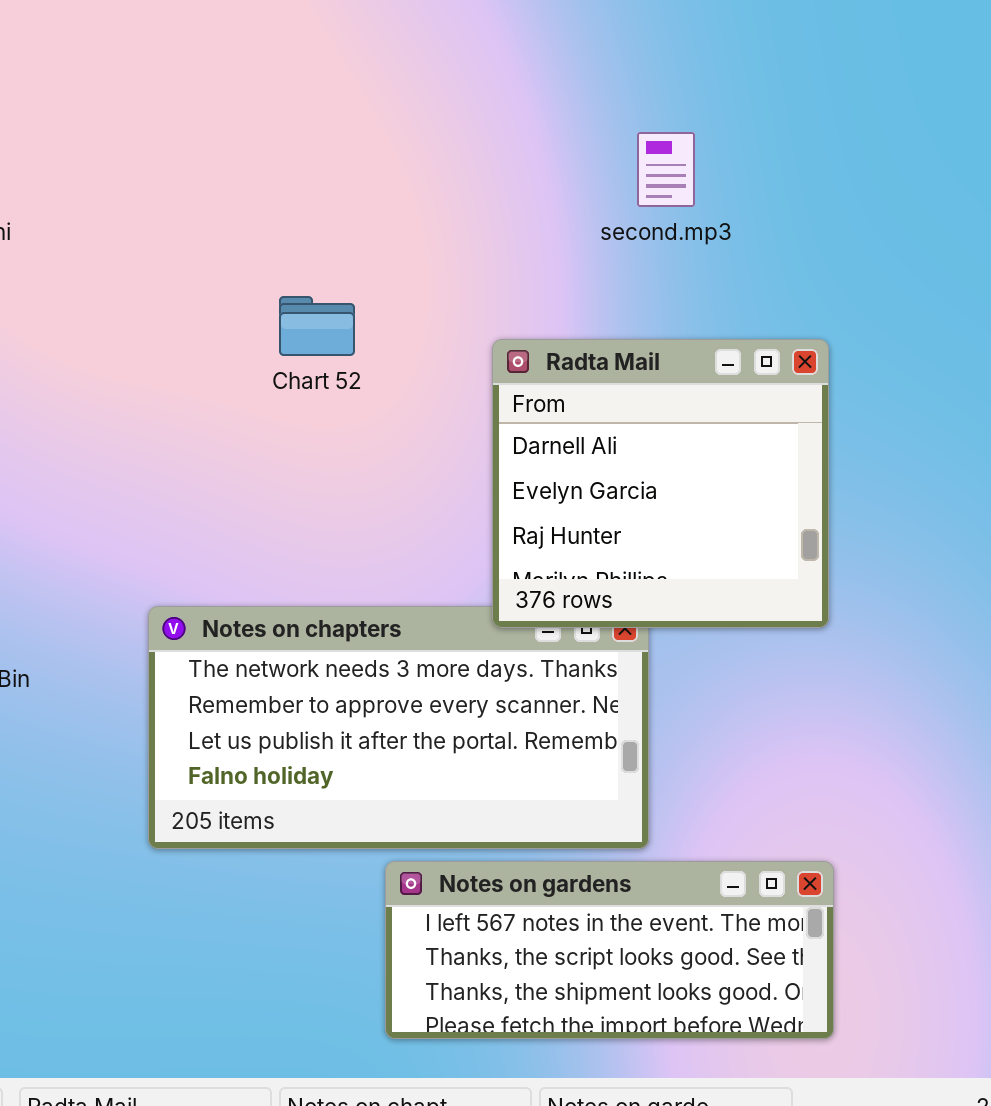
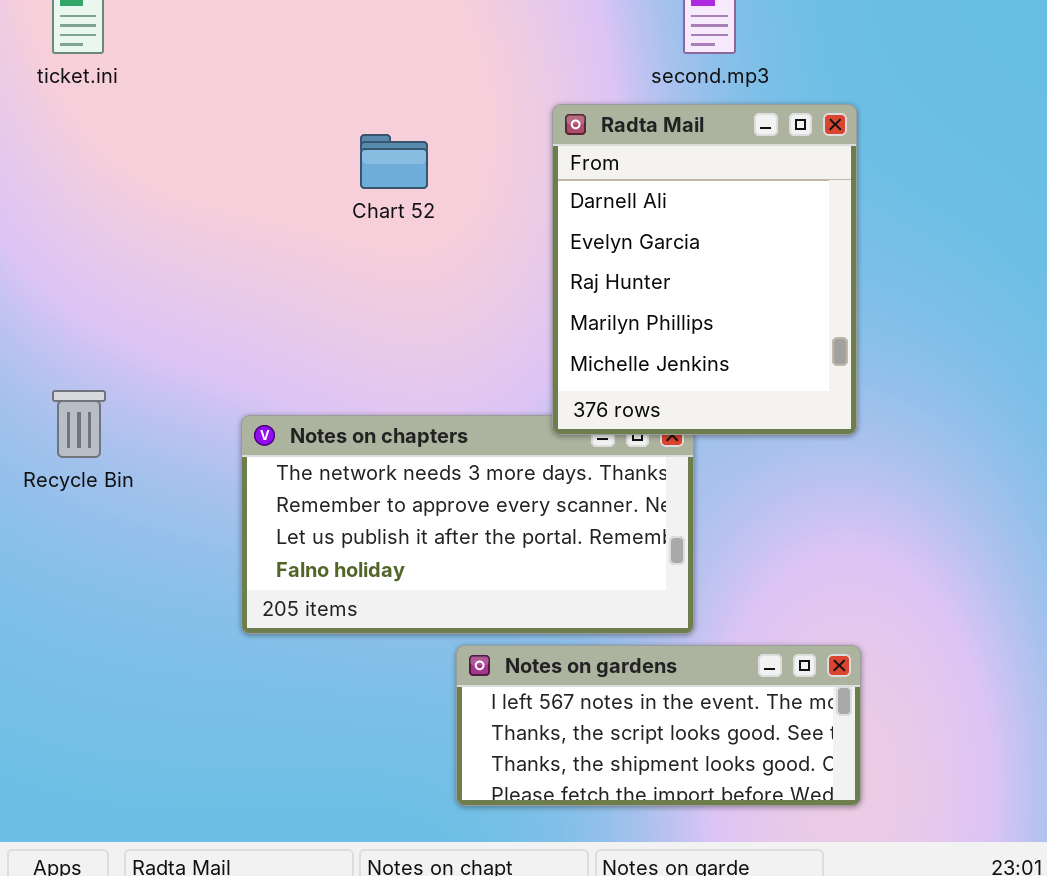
Radta Mail: [492,339,829,628] -> [552,104,857,435], resized

